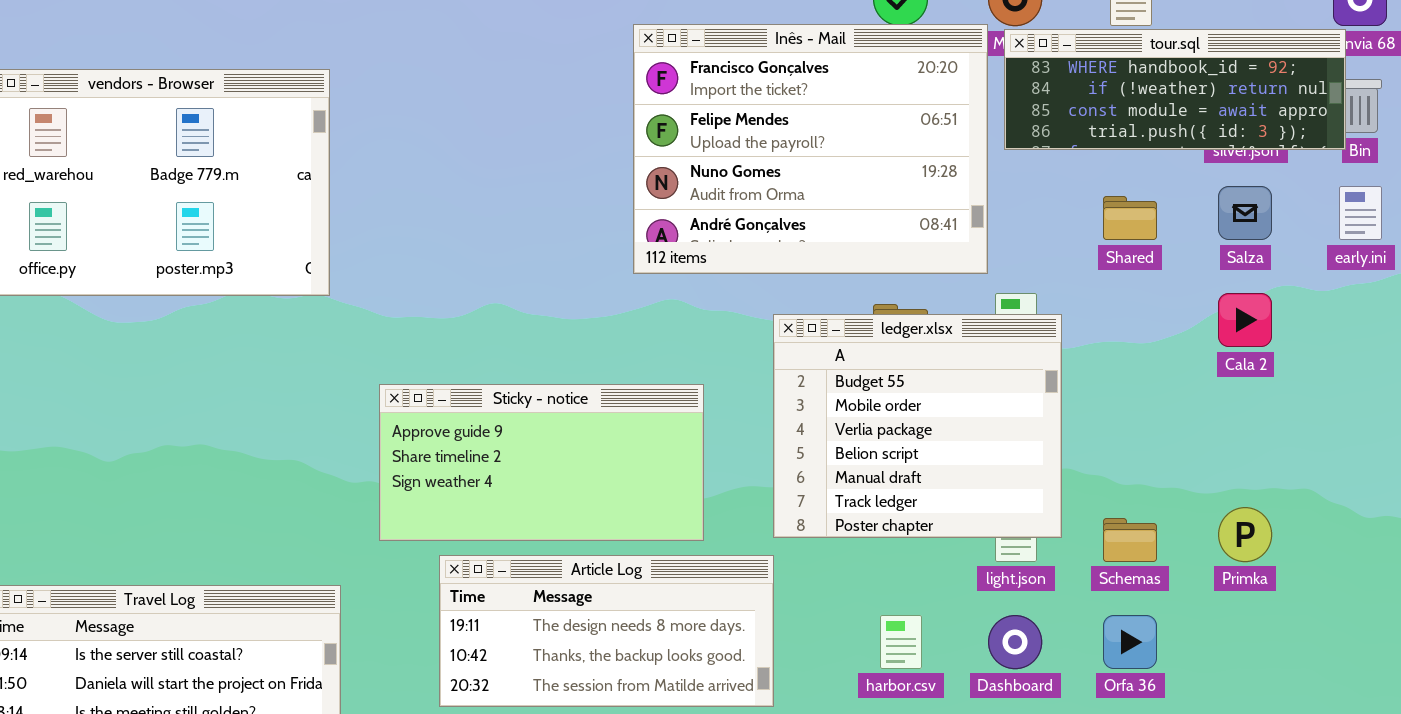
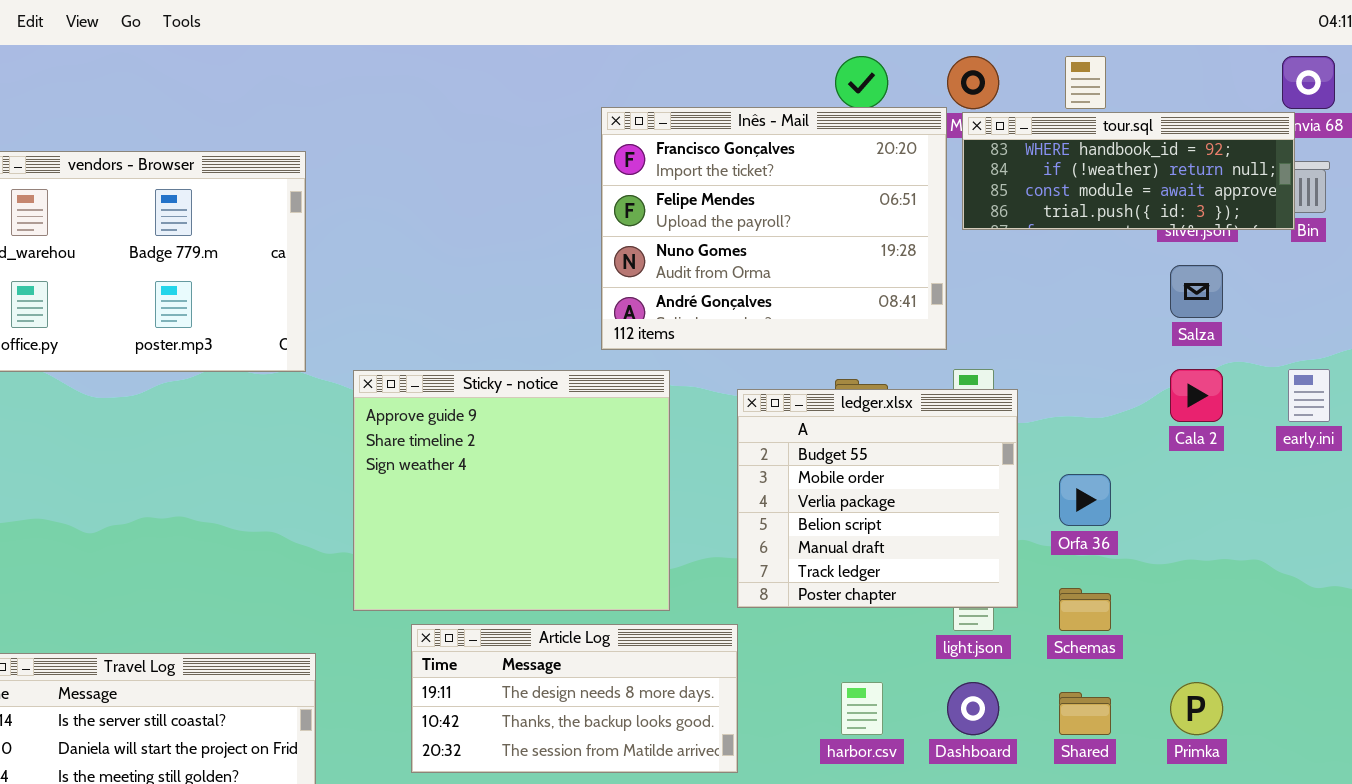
early.ini: [1339,186,1382,240] -> [1288,369,1330,422], moved
Shared: [1103,196,1157,240] -> [1059,692,1111,735], moved
Sticky - notice: [379,384,704,541] -> [353,370,670,611], resized
Primka: [1218,507,1272,562] -> [1170,682,1223,735], moved
Orfa 36: [1103,615,1157,669] -> [1059,474,1111,526], moved

